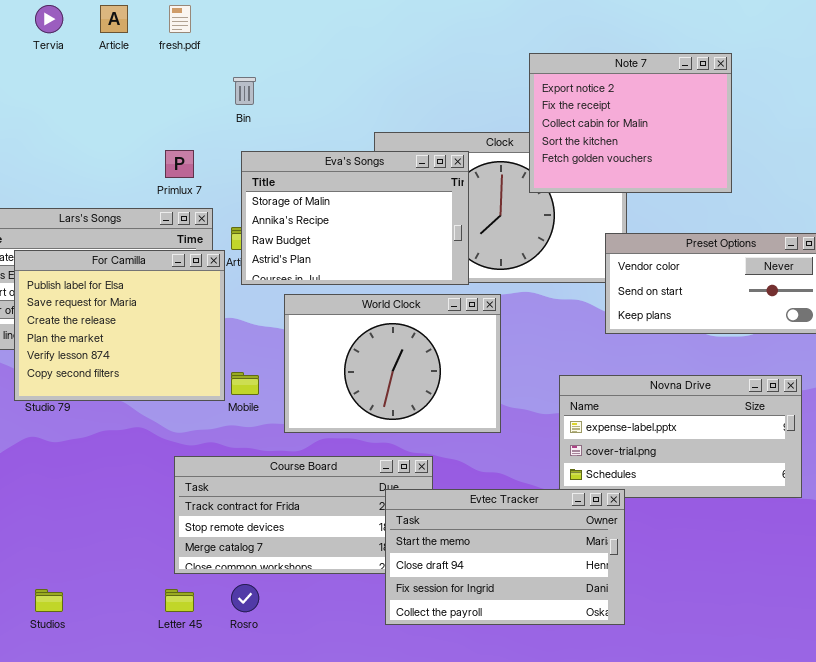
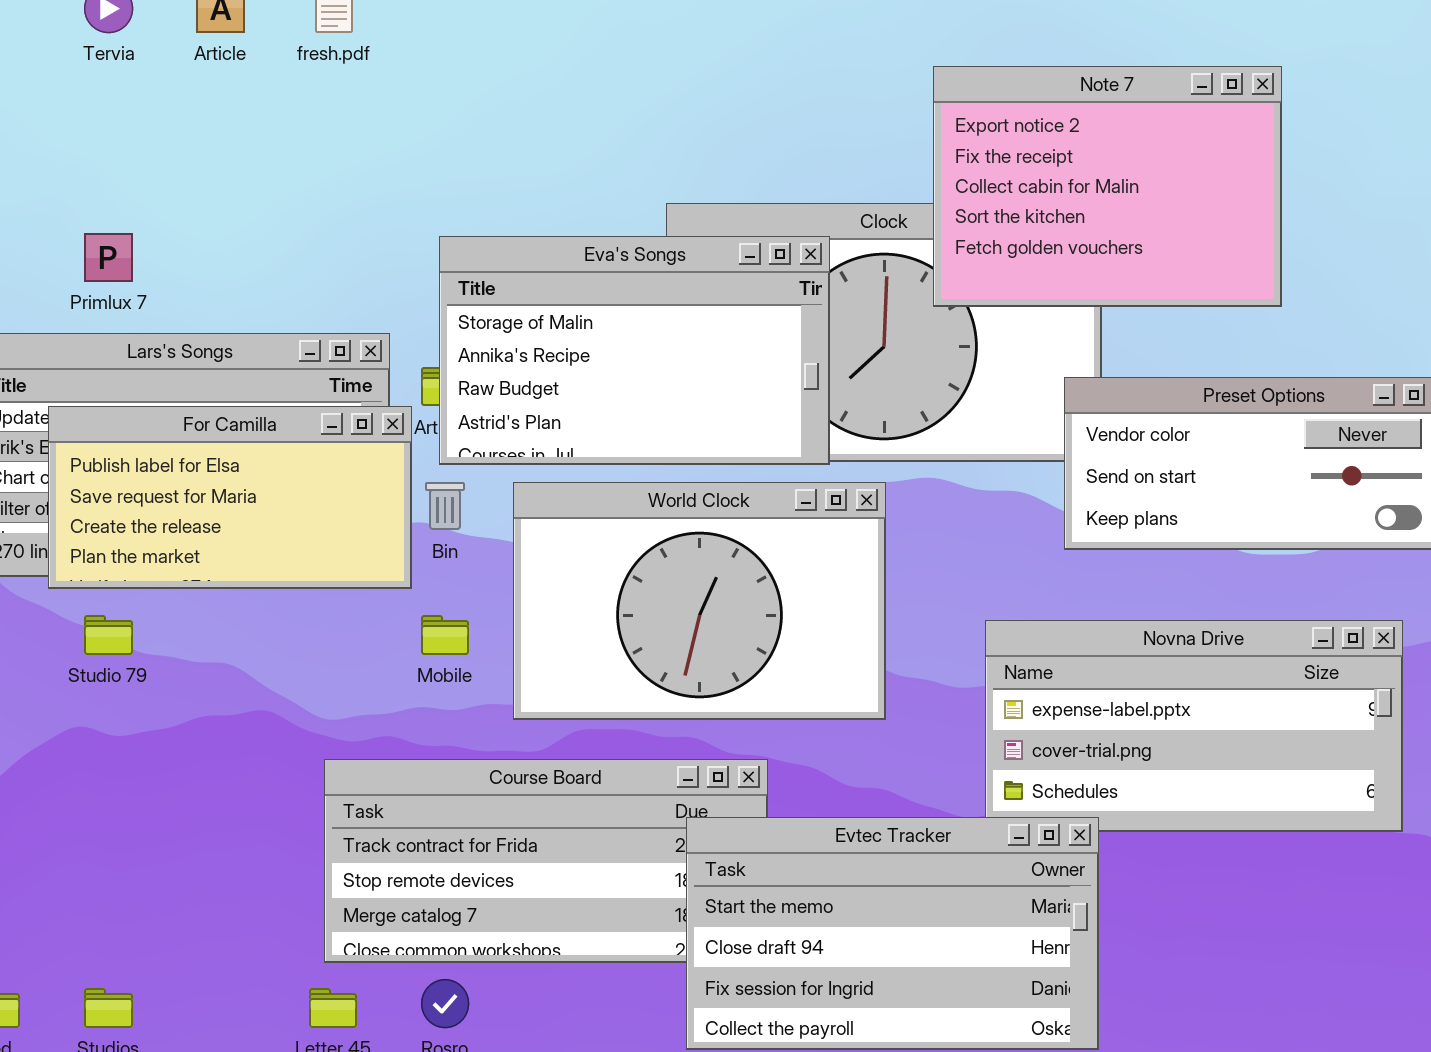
Bin: [233,77,256,105] -> [425,482,465,530], moved
Primlux 7: [165,150,194,178] -> [84,233,133,282], moved
For Camilla: [14,250,225,401] -> [48,406,412,589], resized

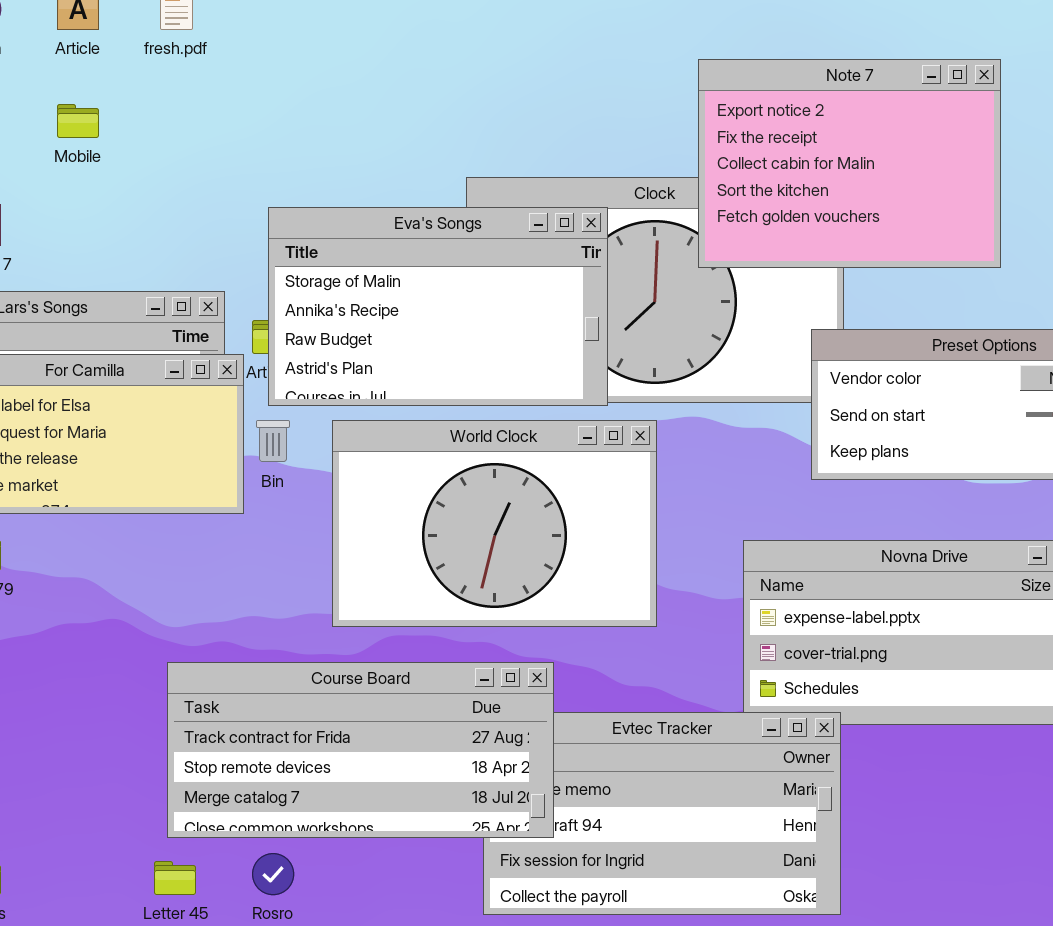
Mobile: [421,615,469,655] -> [57,104,99,138], moved
Course Board: [324,759,768,963] -> [167,662,554,838], raised

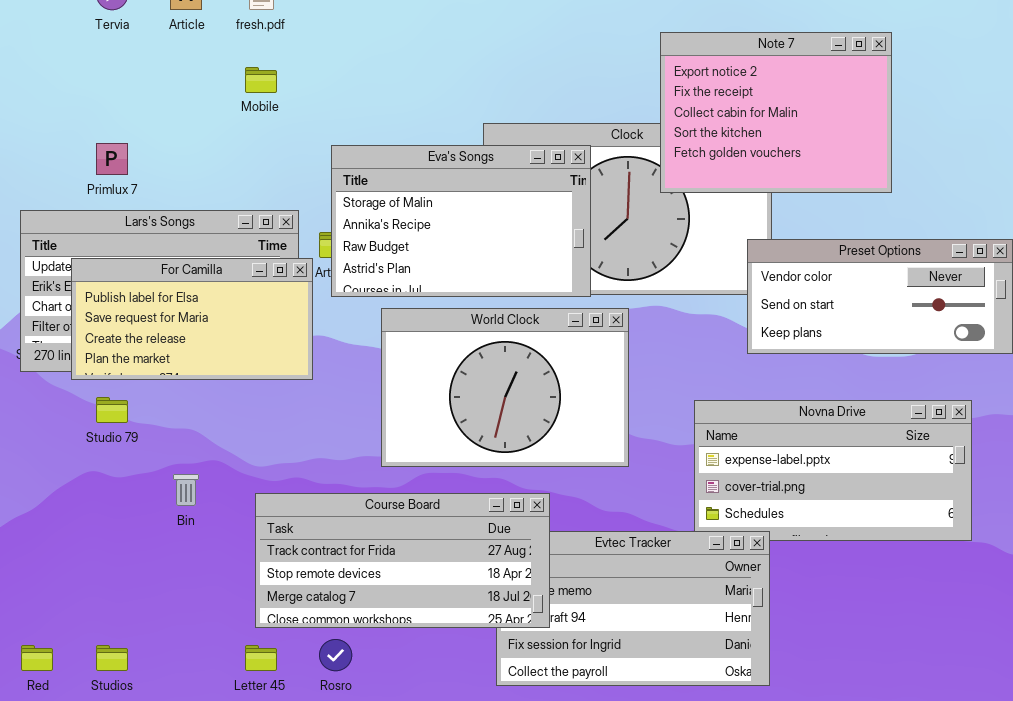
Mobile: [57,104,99,138] -> [245,67,277,93], moved
Bin: [256,420,290,462] -> [173,474,199,506], moved

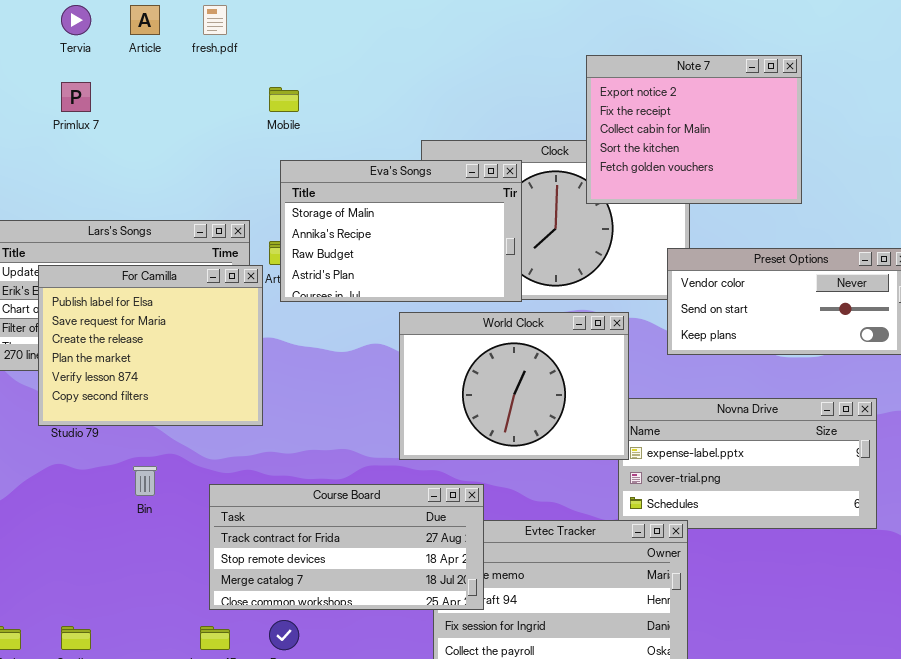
Mobile: [245,67,277,93] -> [269,87,299,112], moved
Primlux 7: [96,143,128,175] -> [61,82,91,112], moved
For Camilla: [71,258,313,380] -> [38,265,263,426], resized
World Clock: [381,308,629,467] -> [399,312,629,460], moved

